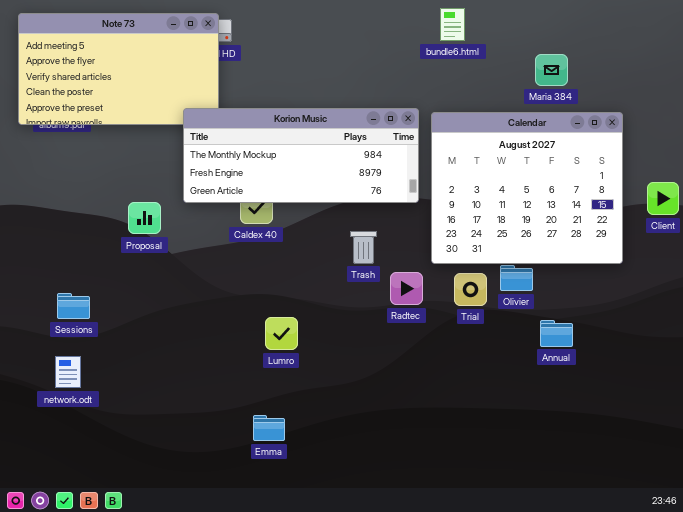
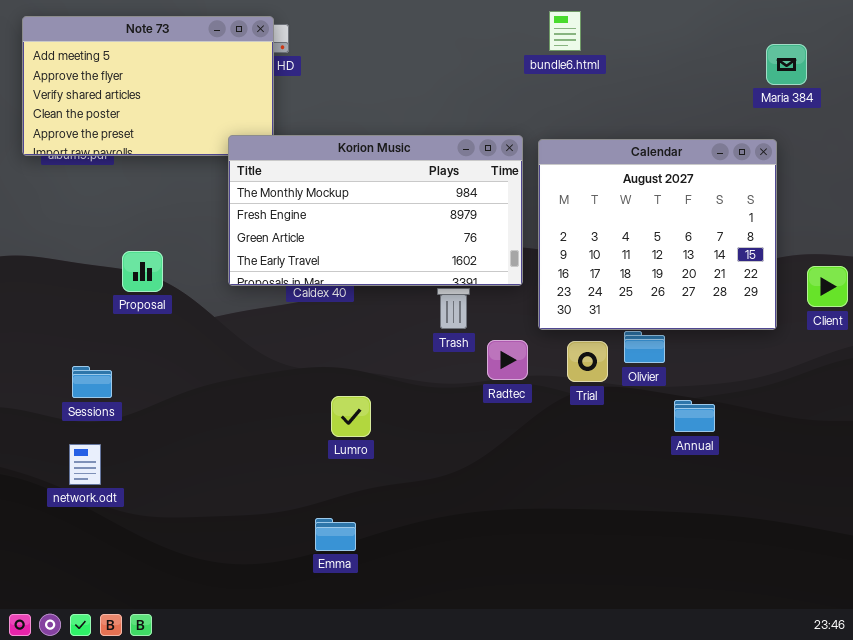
Maria 384: [535,54,568,86] -> [766,44,807,85], moved
Korion Music: [183,108,419,203] -> [228,135,523,286], resized
Client: [647,182,679,215] -> [807,266,848,307], moved
Proposal: [128,202,161,234] -> [122,251,163,292], moved

